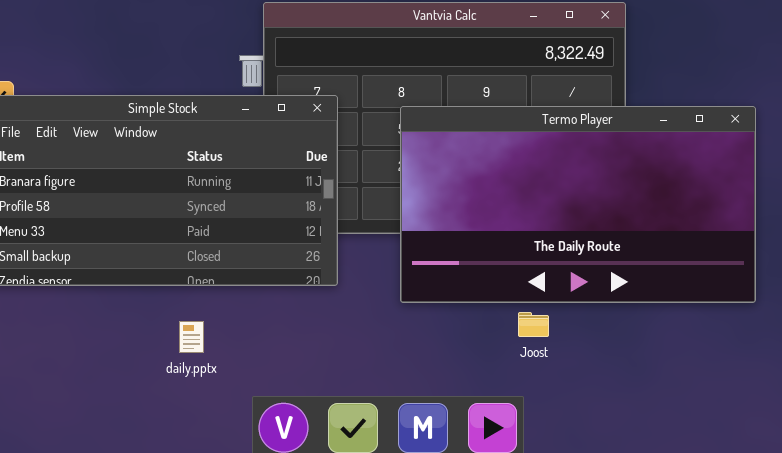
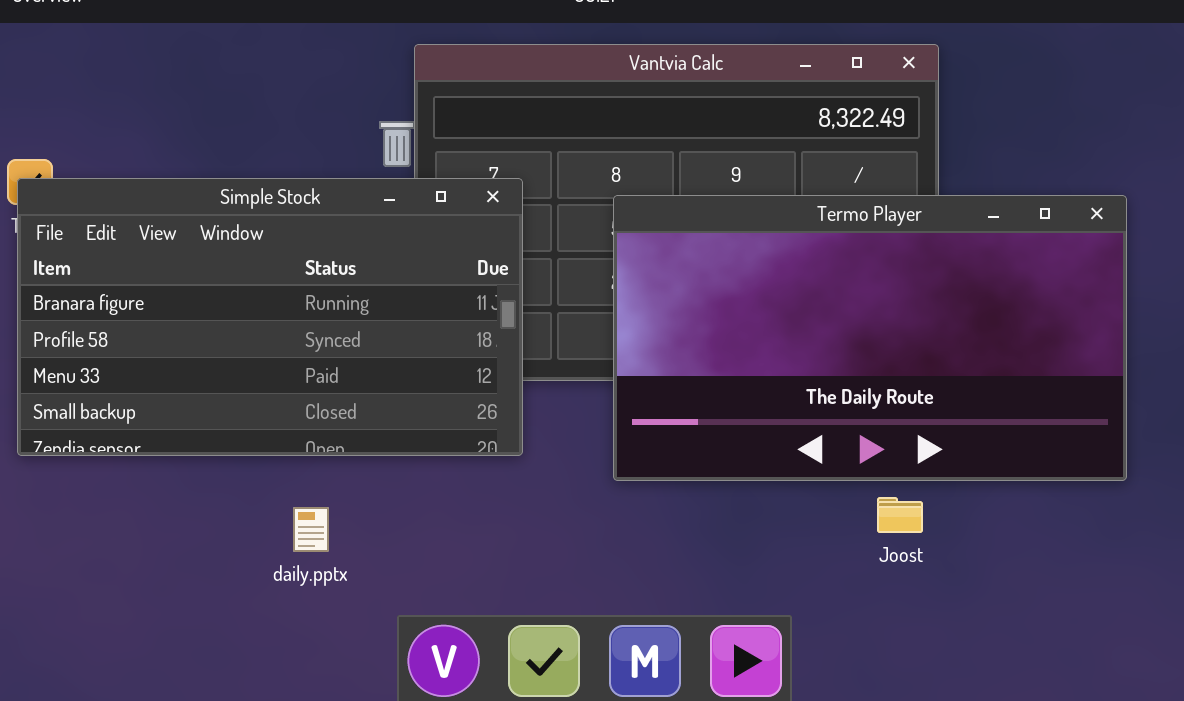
Joost: [518,312,549,337] -> [877,497,923,533], moved

